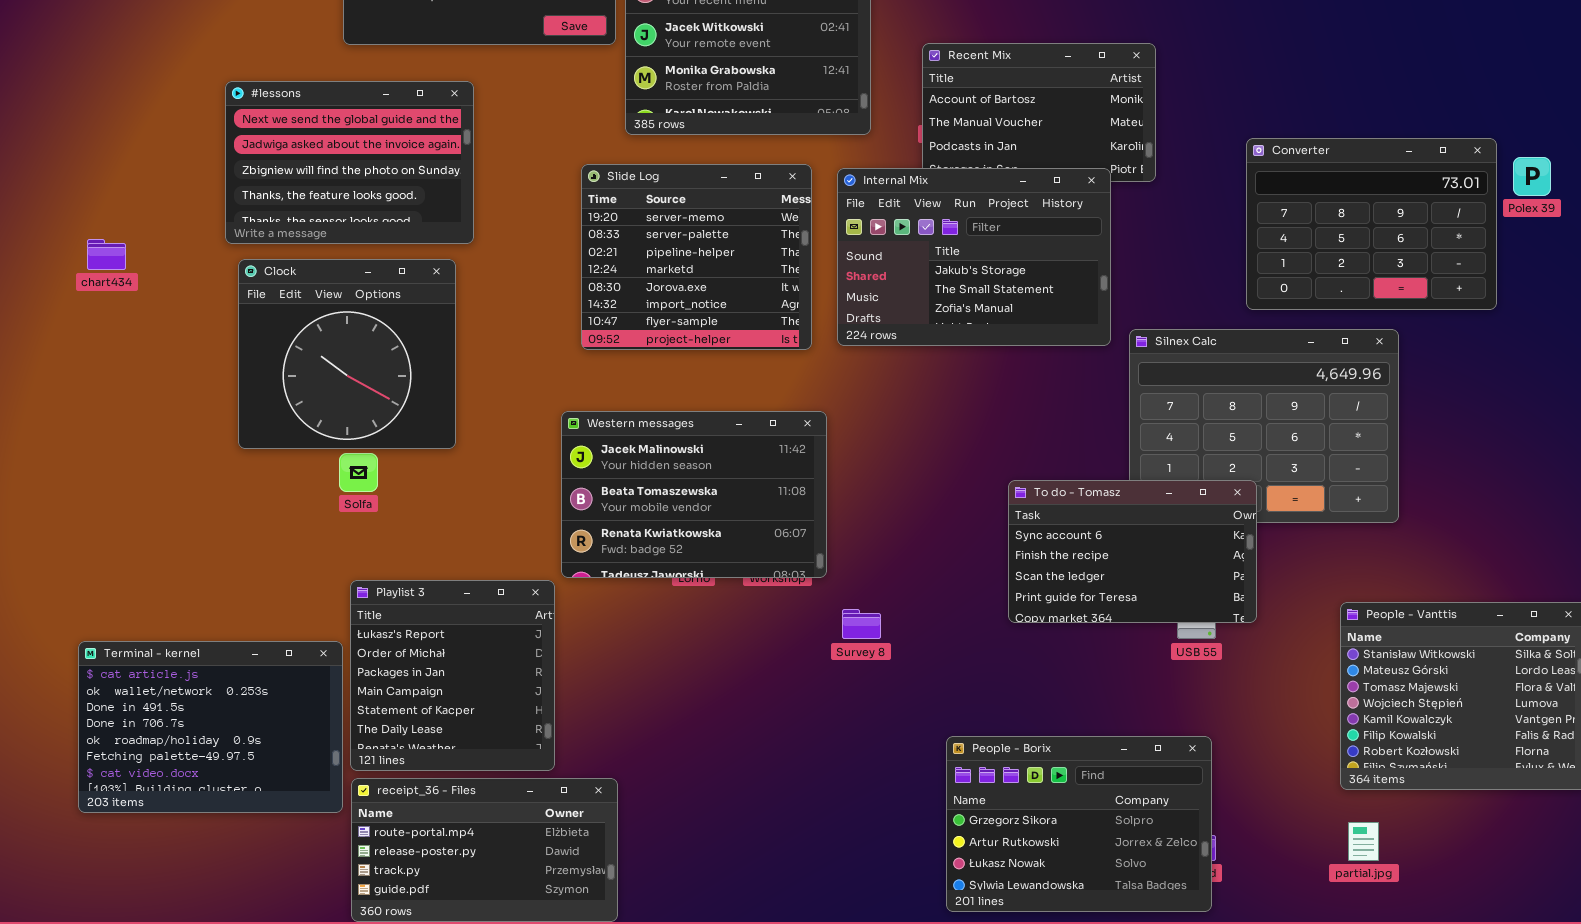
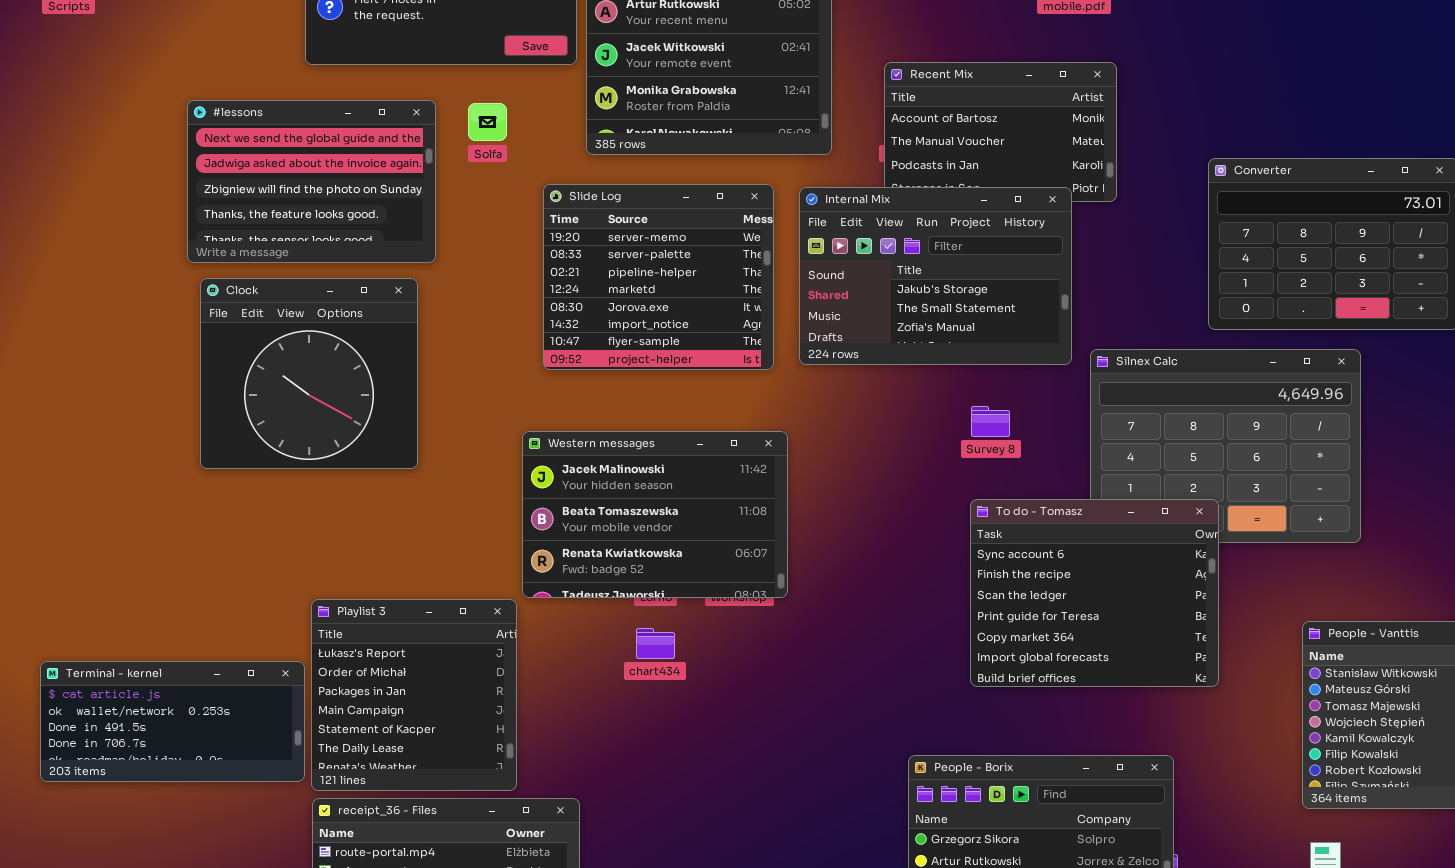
chart434: [87,239,126,270] -> [636,628,675,659], moved
Solfa: [339,453,378,492] -> [468,103,507,141], moved
To do - Tomasz: [1008,480,1257,623] -> [970,499,1219,687], resized
Survey 8: [842,609,881,639] -> [971,406,1010,437], moved
Terminal - kernel: [78,641,343,813] -> [40,661,305,782], resized

